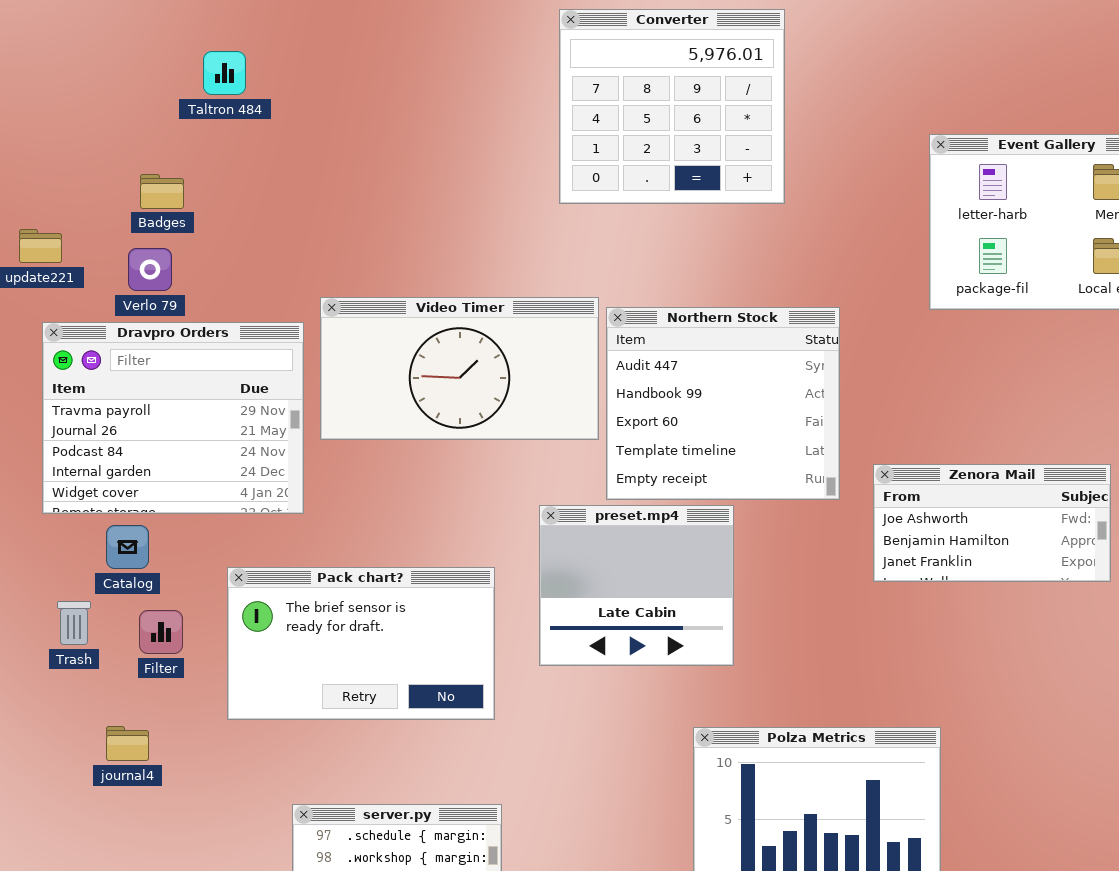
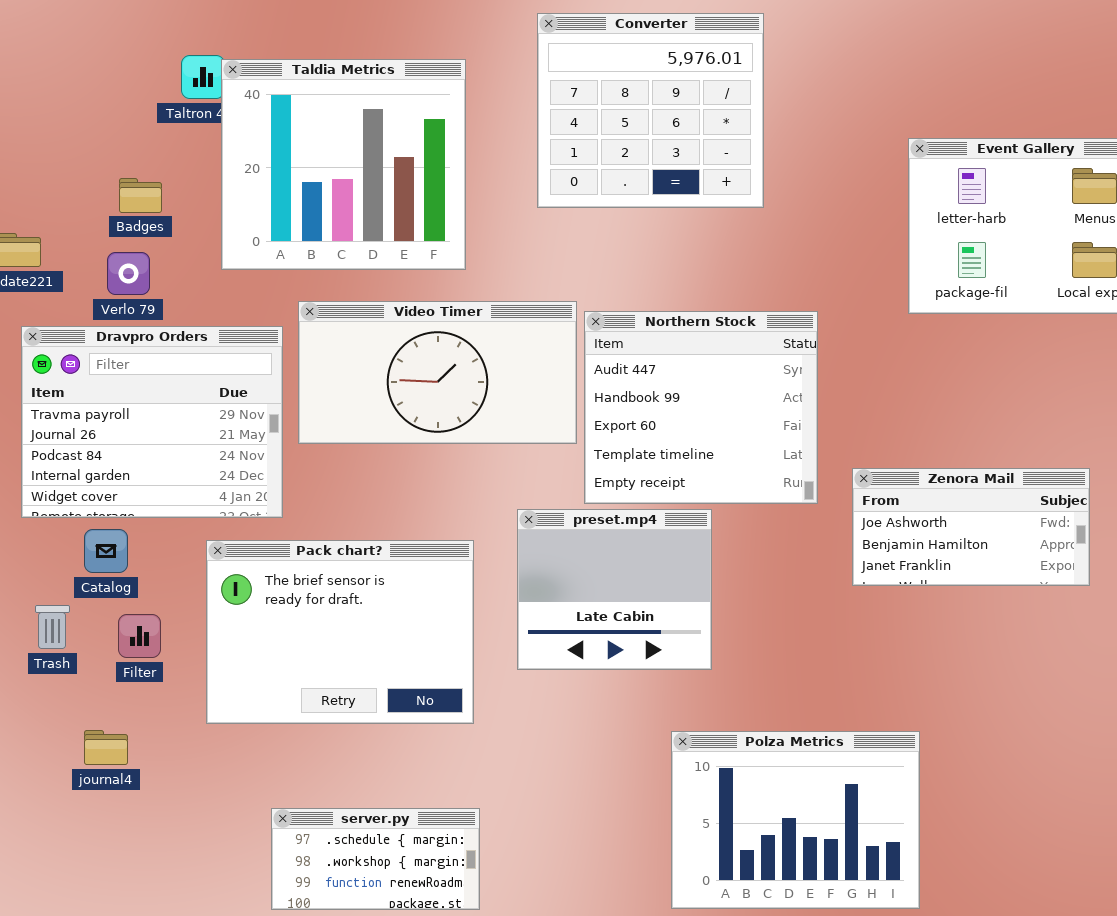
Taldia Metrics: none -> [221,59,466,270], opened
Pack chart?: [227,567,495,720] -> [206,540,474,724], resized

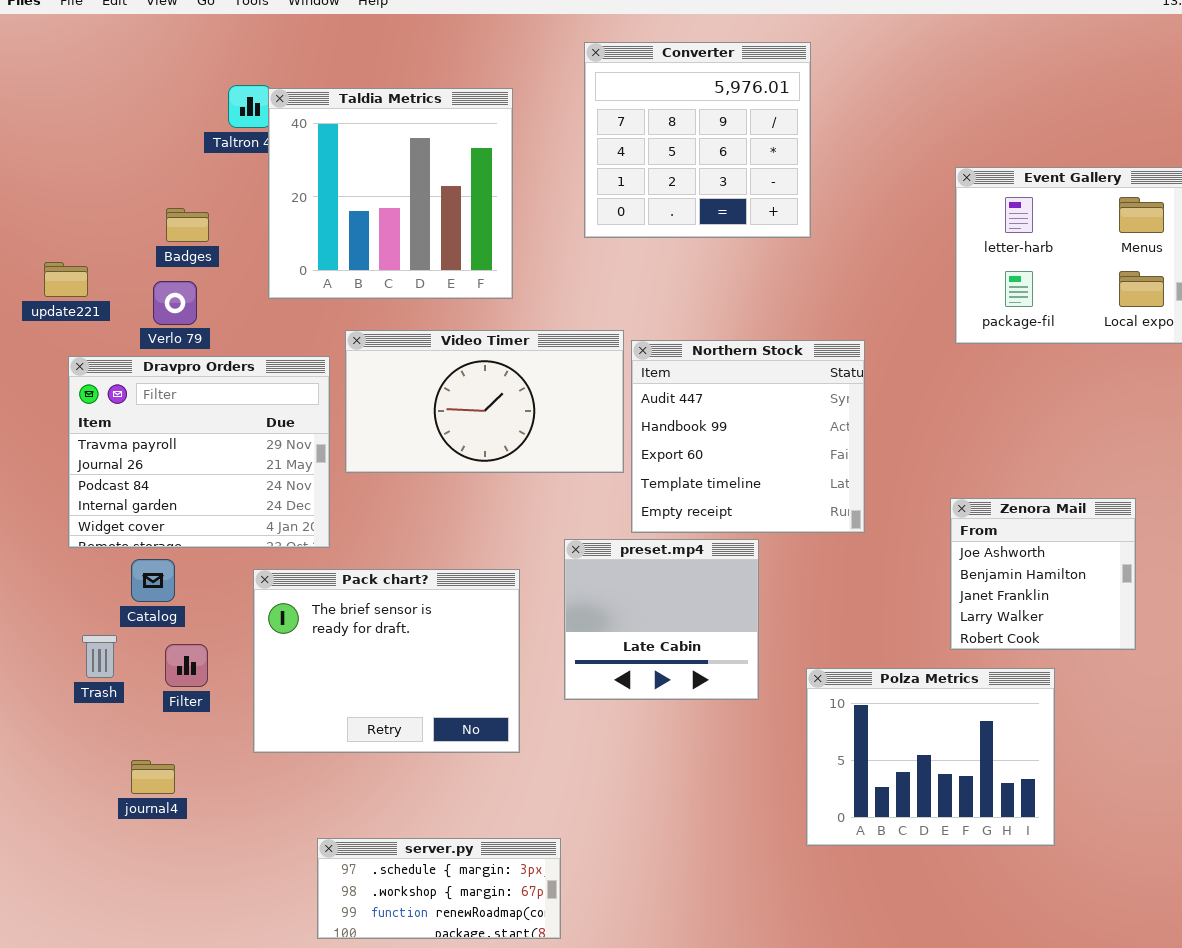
Zenora Mail: [852,468,1090,586] -> [950,498,1136,650], resized
Polza Metrics: [671,731,920,909] -> [806,668,1055,846], moved
server.py: [271,808,480,910] -> [317,838,561,939], resized

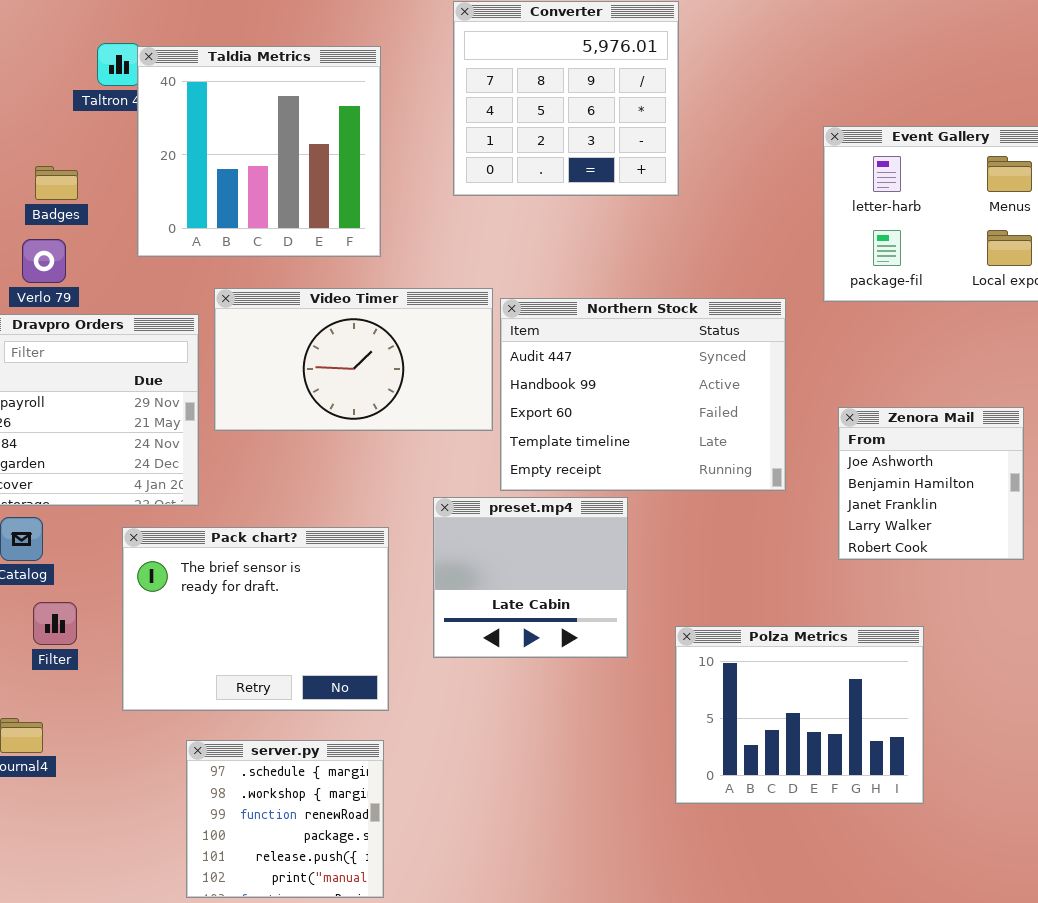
Northern Stock: [631,340,865,533] -> [500,298,786,491], resized
Zenora Mail: [950,498,1136,650] -> [838,407,1024,560], moved
server.py: [317,838,561,939] -> [186,740,384,898], resized

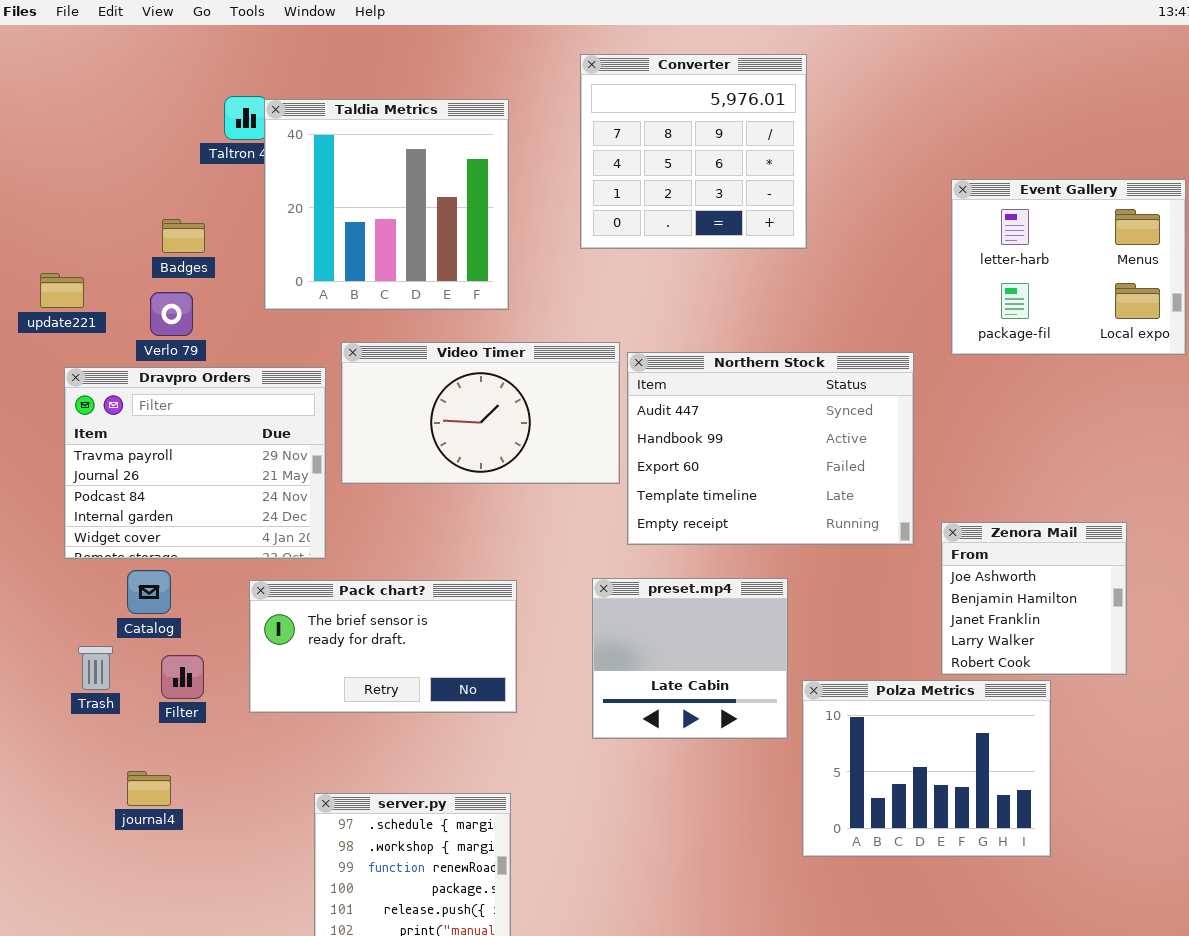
Zenora Mail: [838,407,1024,560] -> [941,522,1127,675], moved
preset.mp4: [433,497,628,658] -> [592,578,788,739], moved
Pack chart?: [122,527,389,711] -> [249,580,517,713], resized

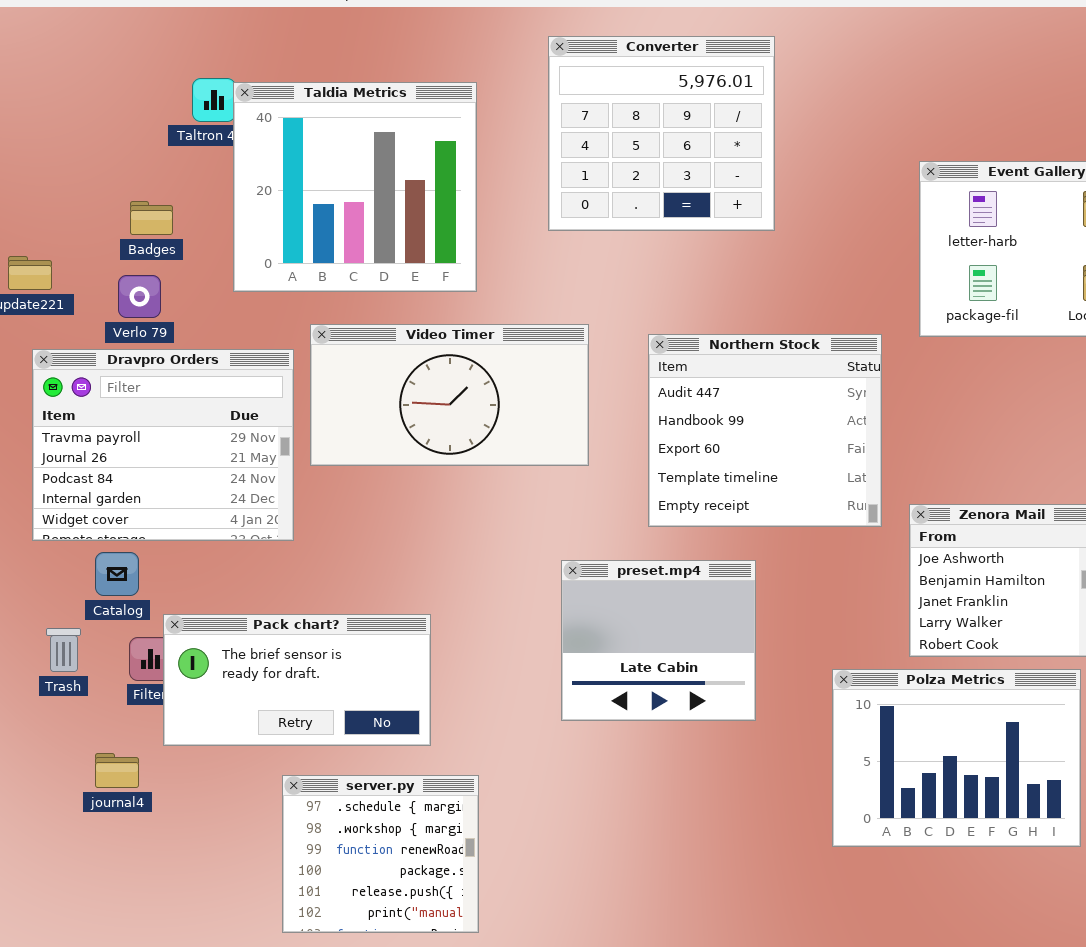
Northern Stock: [627,352,914,545] -> [648,334,882,527], resized
Pack chart?: [249,580,517,713] -> [163,614,431,746], moved
Polza Metrics: [802,680,1051,857] -> [832,669,1081,847], moved

